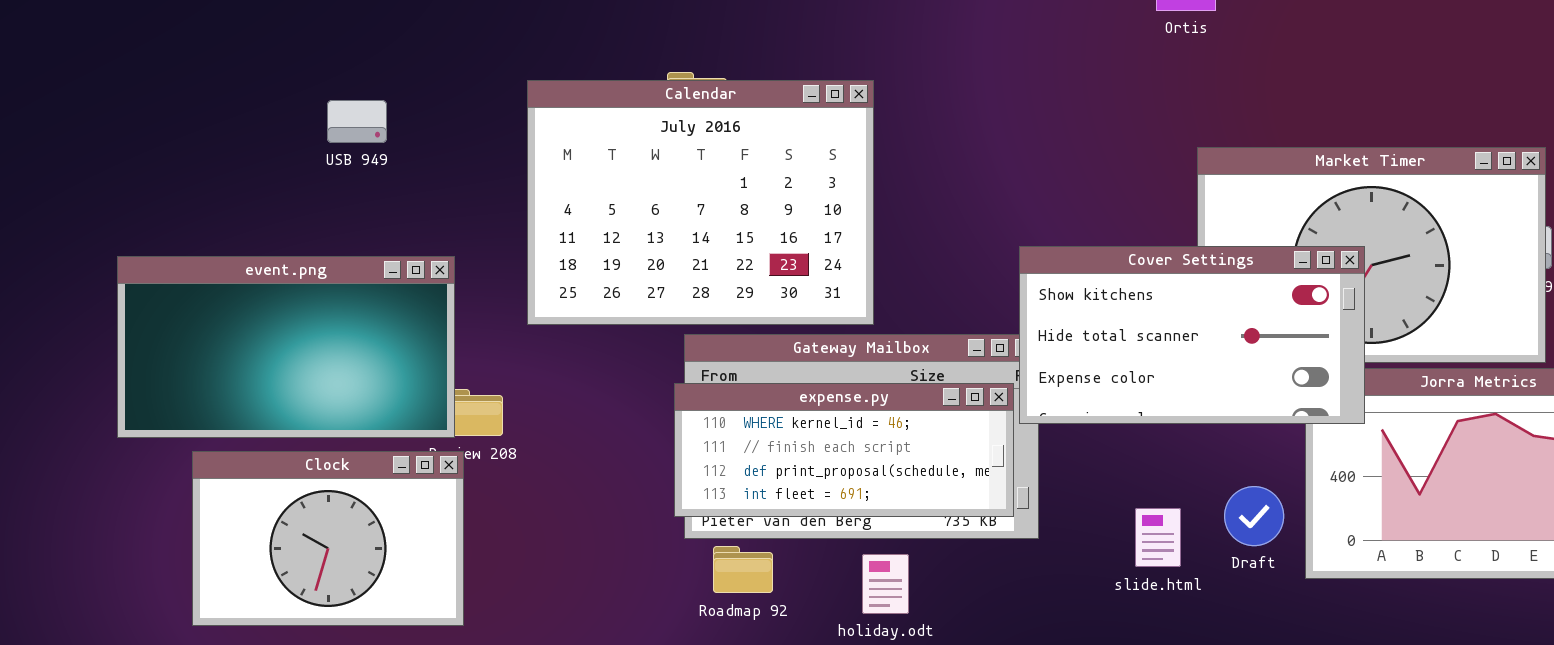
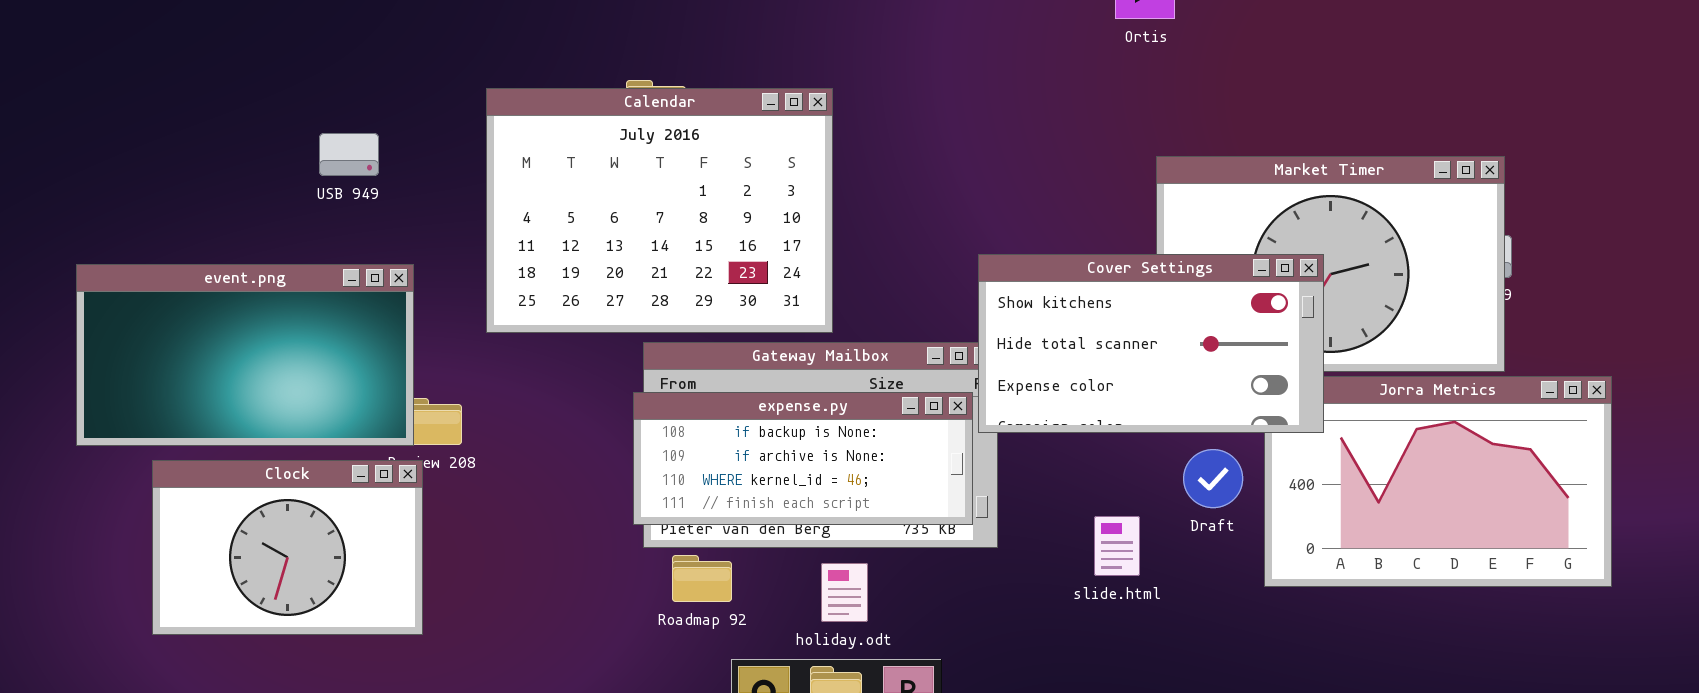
USB 949: [327,100,387,143] -> [319,133,379,176], moved
expense.py: [674,383,1014,517] -> [633,392,973,525], scrolled up 2 rows
Draft: [1224,486,1284,546] -> [1183,449,1243,508], moved

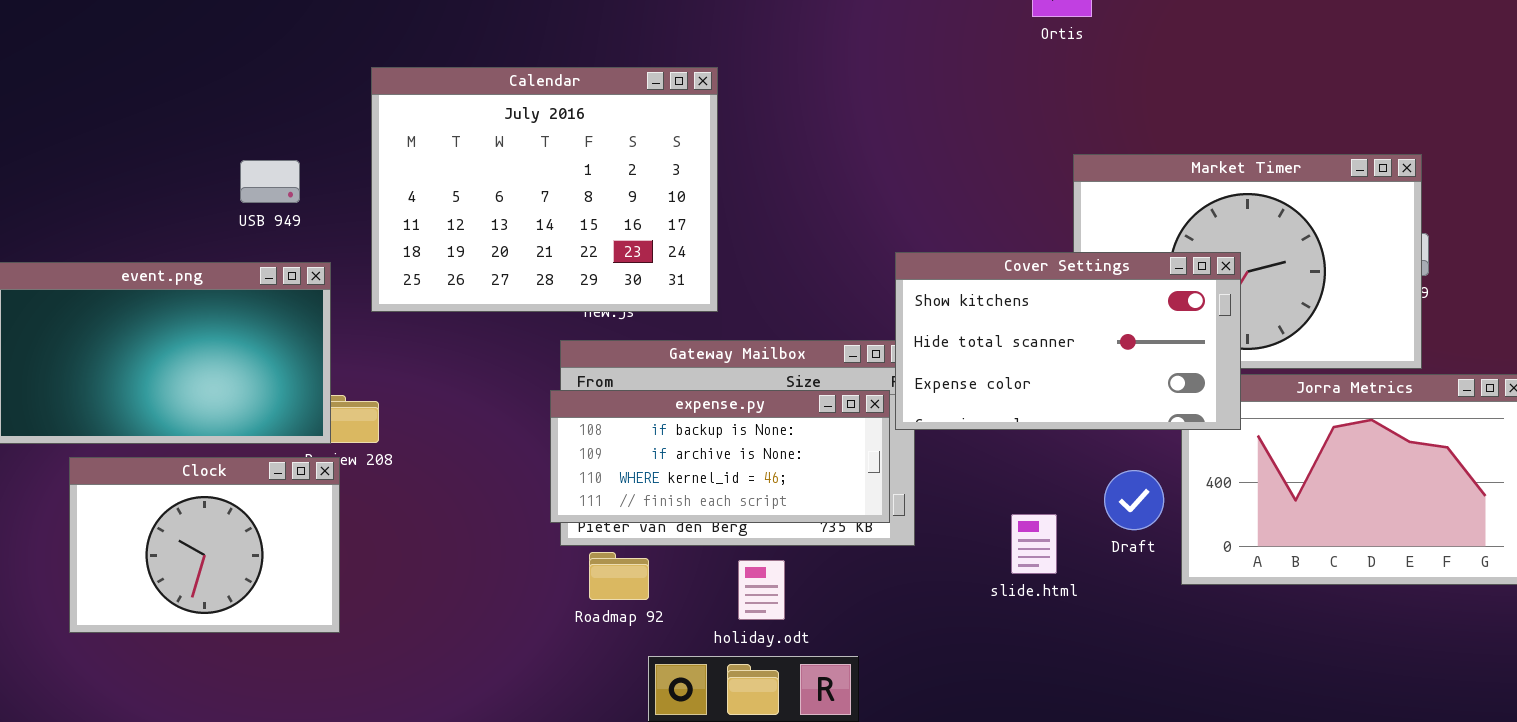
Calendar: [486,88,833,333] -> [371,67,718,312], moved
USB 949: [319,133,379,176] -> [240,160,300,203], moved
Draft: [1183,449,1243,508] -> [1104,470,1164,530], moved

